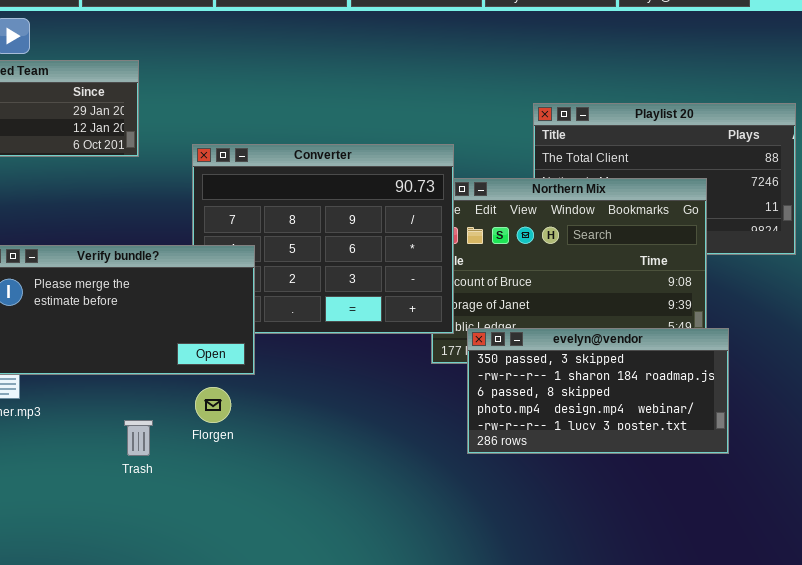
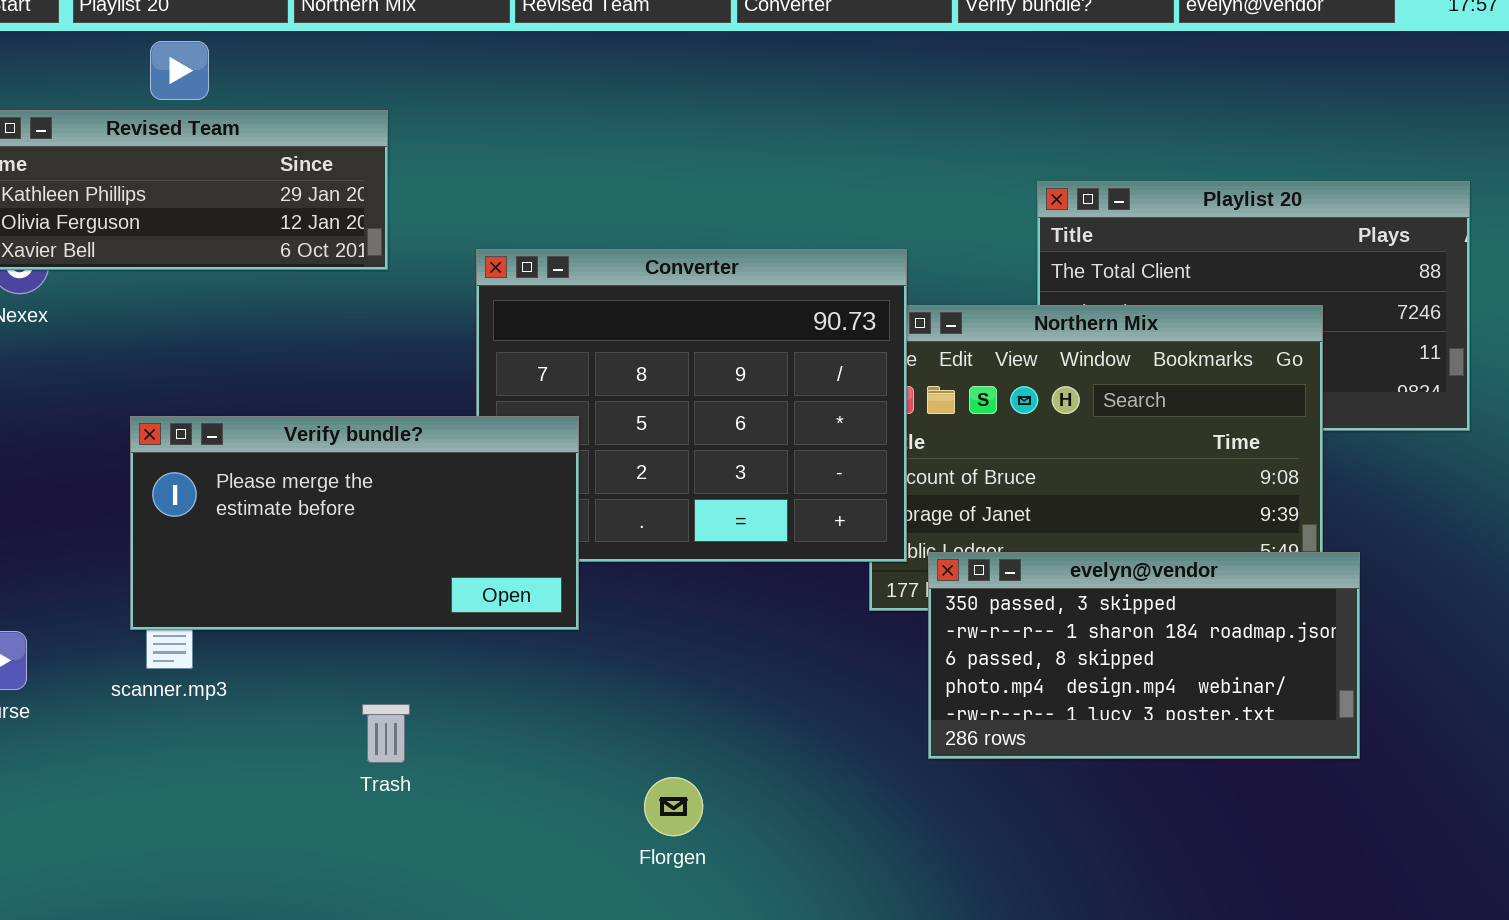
Florgen: [195,387,231,423] -> [644,777,703,836], moved

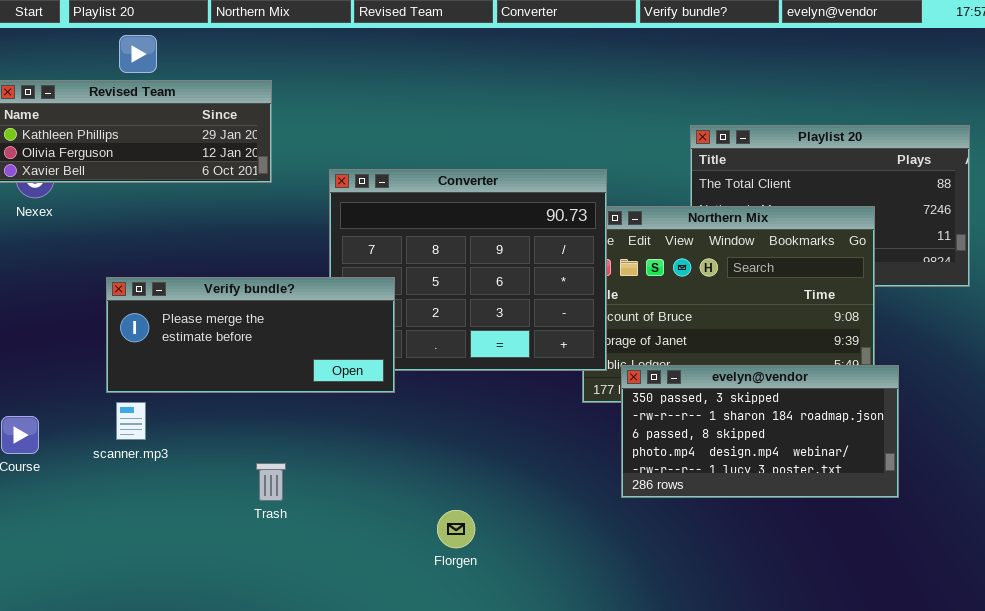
Verify bundle?: [130,416,579,630] -> [106,277,395,393], resized

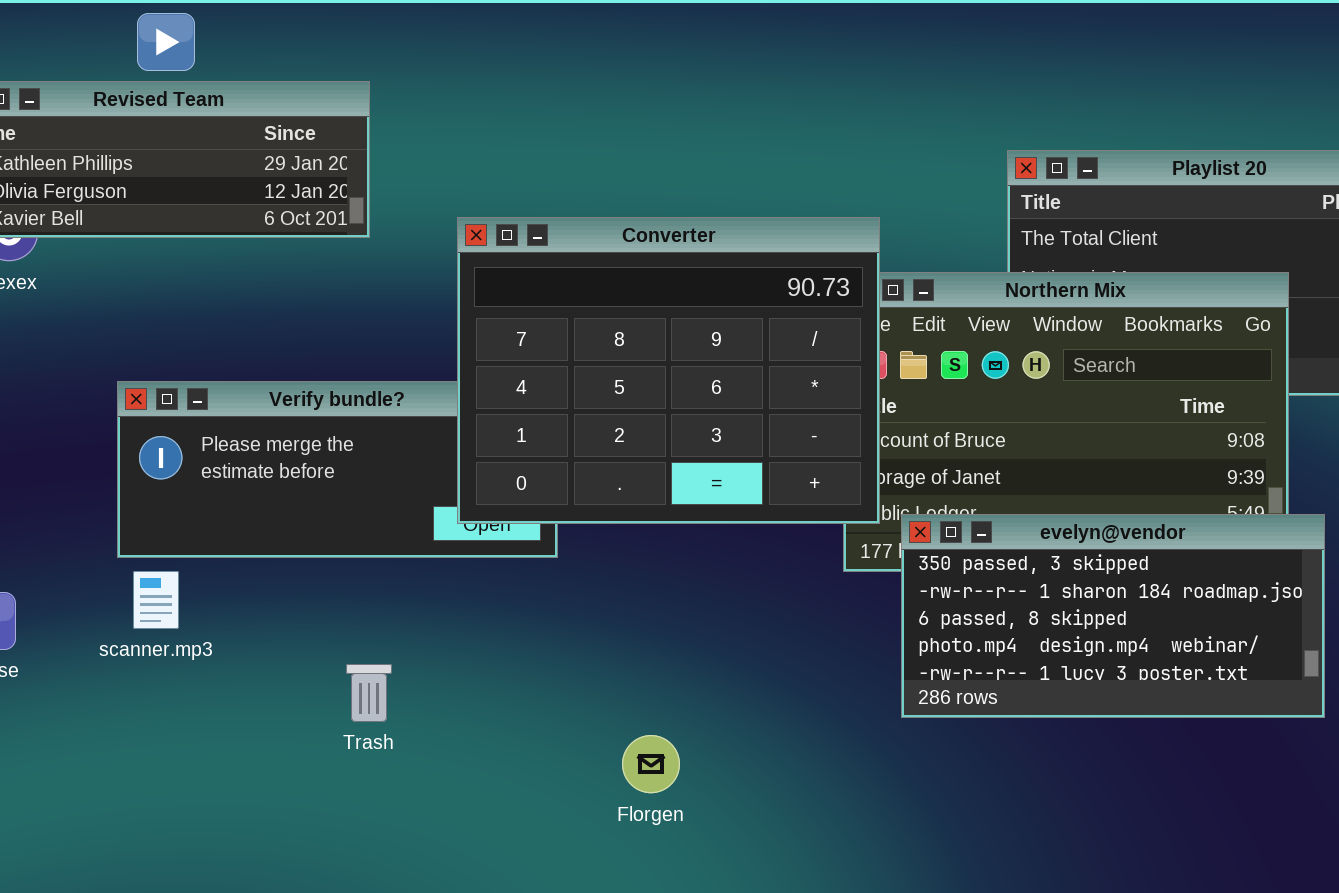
Converter: [329,169,607,371] -> [457,217,880,524], raised

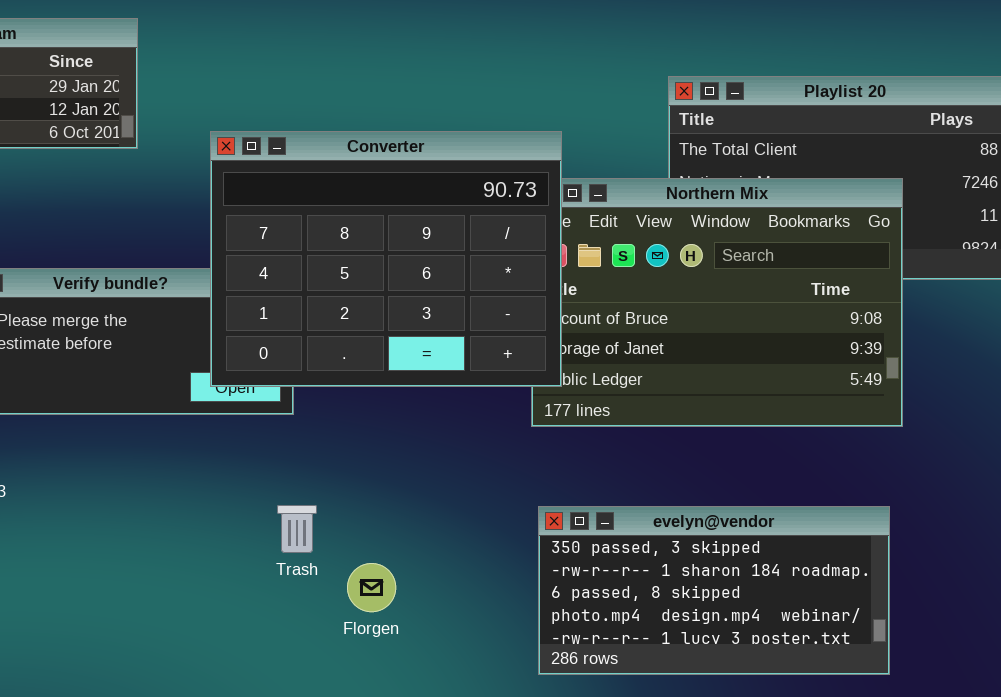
evelyn@vendor: [901,514,1325,718] -> [538,506,890,675], moved
Trash: [346,664,392,722] -> [277,505,317,553], moved

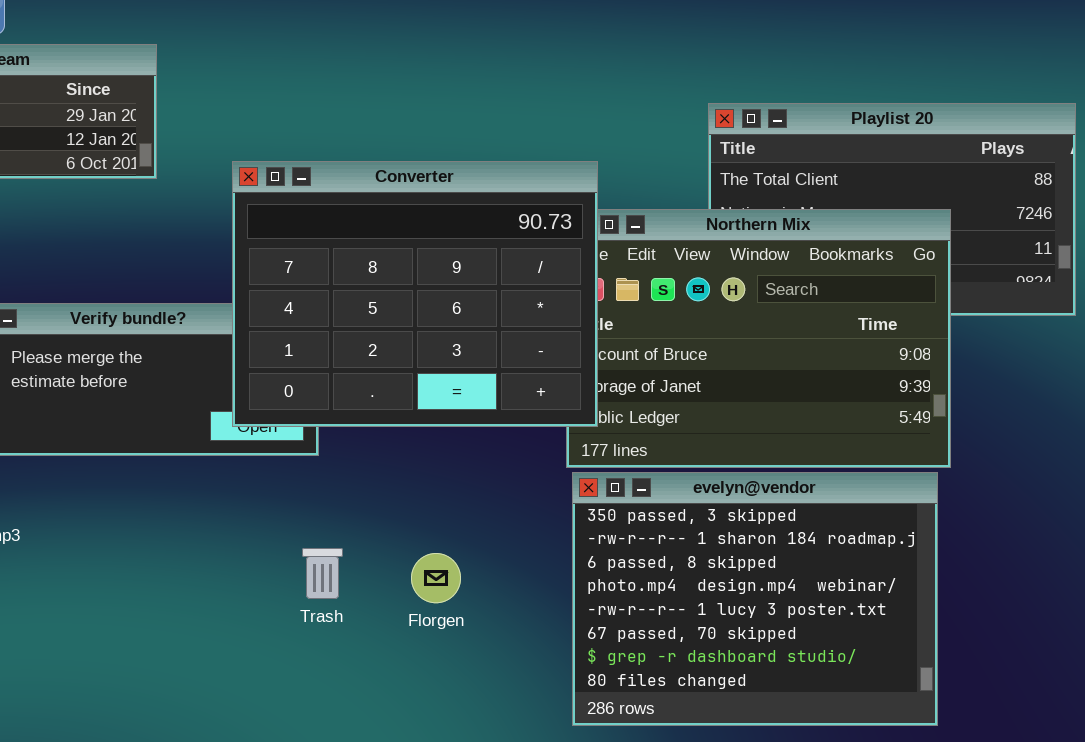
evelyn@vendor: [538,506,890,675] -> [572,472,938,726], resized
Florgen: [347,563,396,612] -> [411,553,461,603], moved

